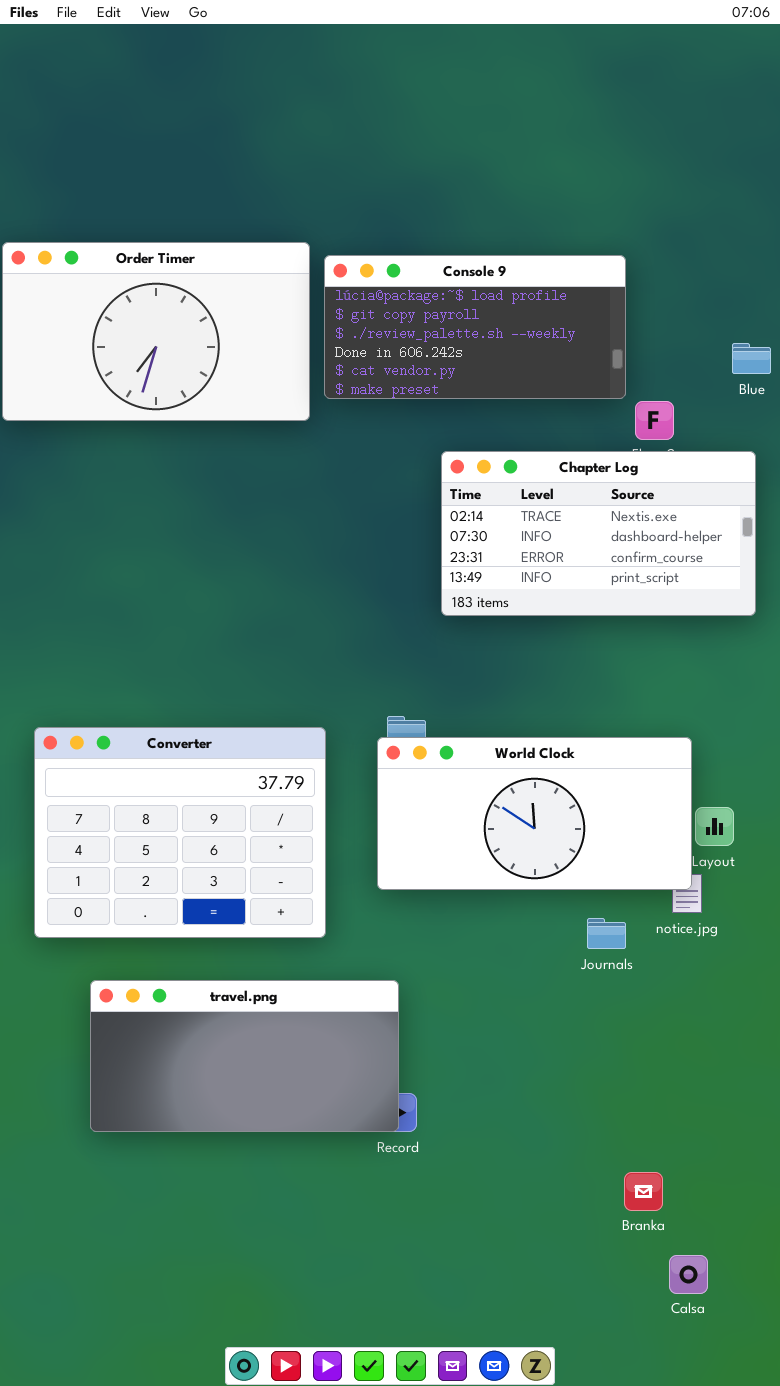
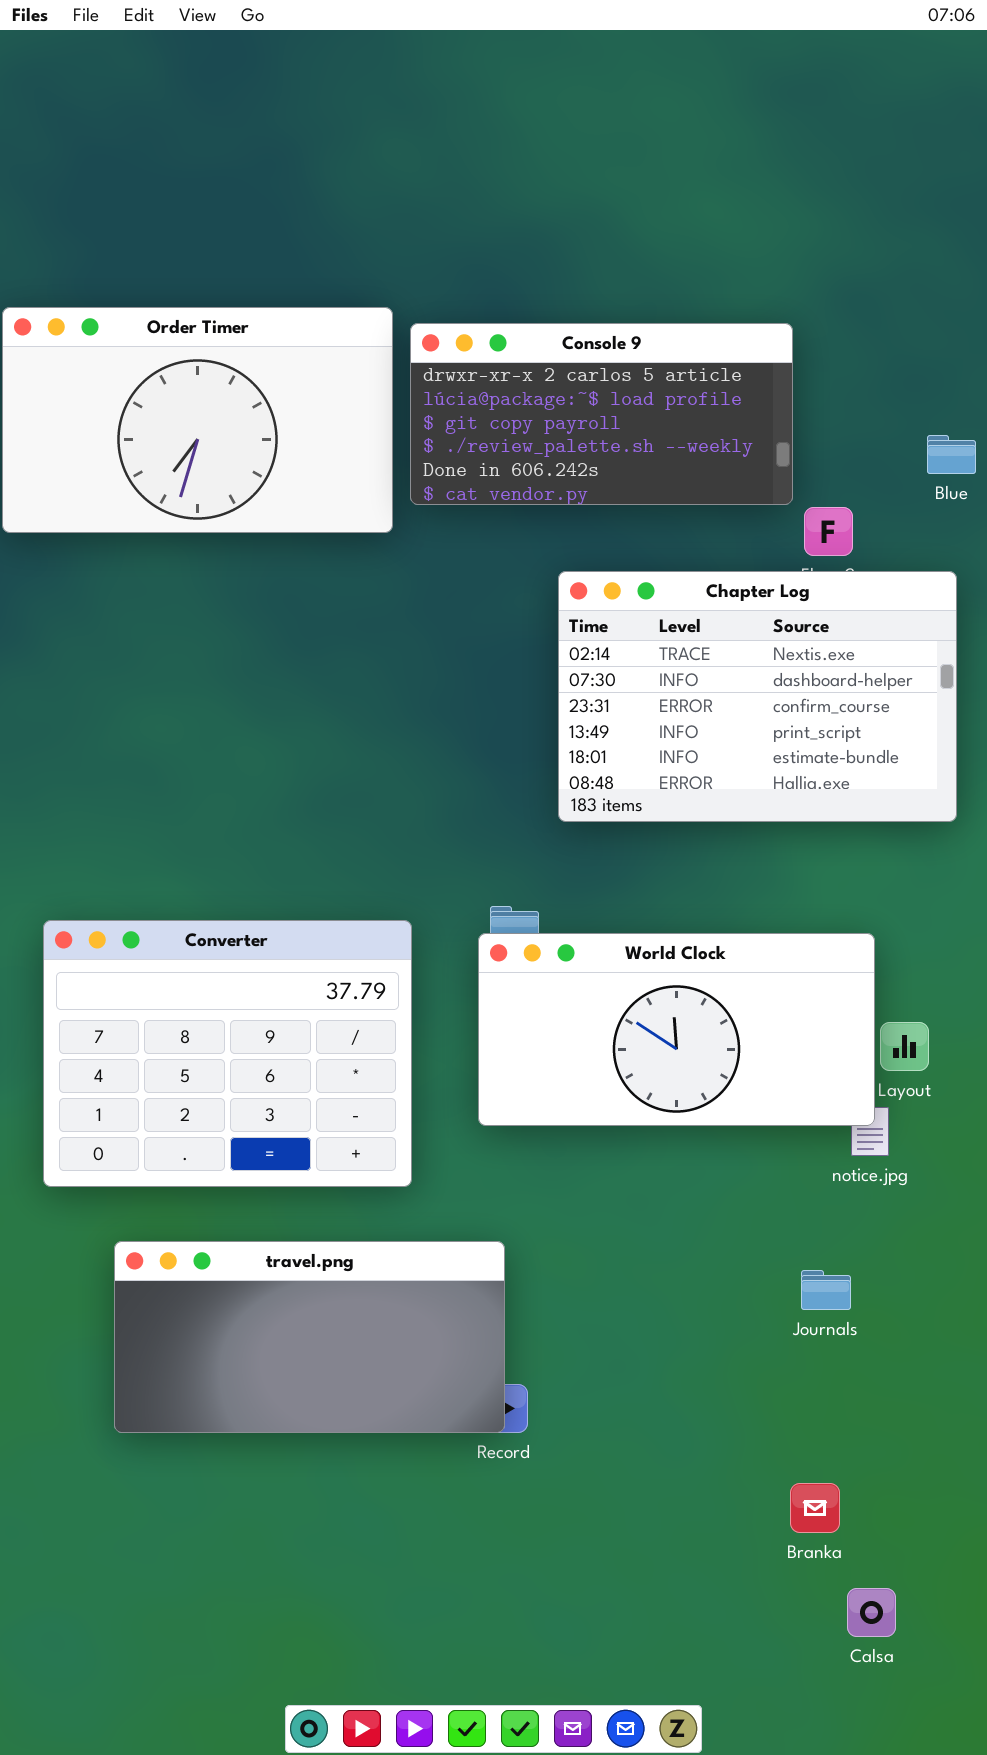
Console 9: [324,255,626,399] -> [410,323,793,505], scrolled up 1 row
Chapter Log: [441,451,756,616] -> [558,571,957,822], resized
Journals: [587,918,626,949] -> [801,1270,851,1310], moved

